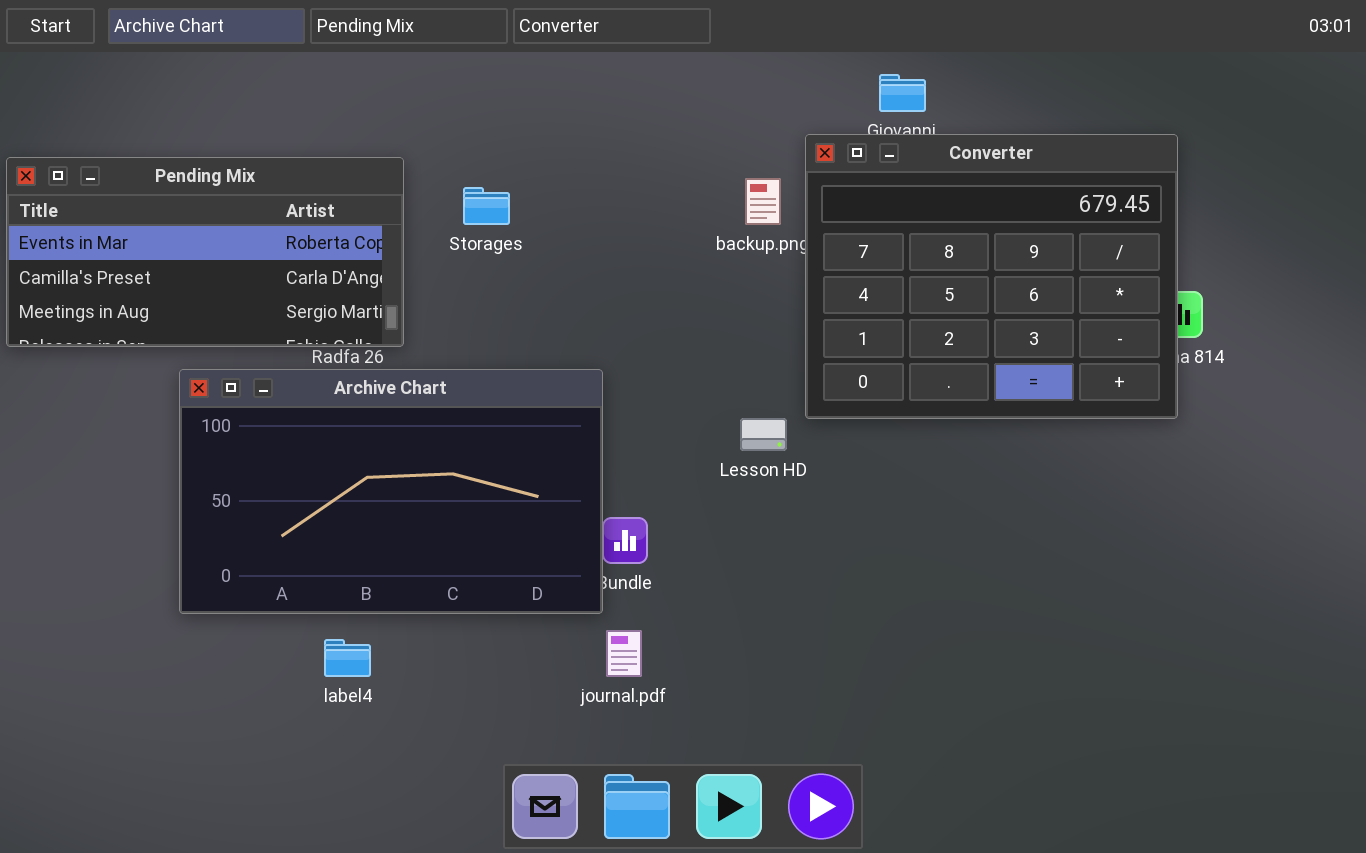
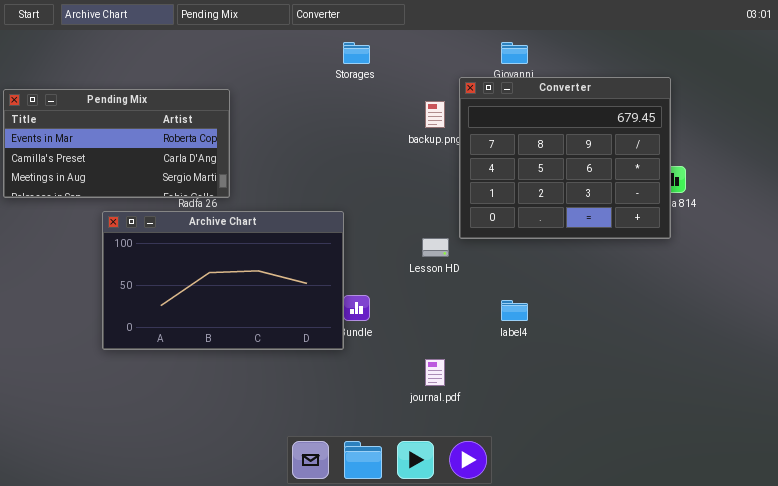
Storages: [463,187,510,225] -> [343,42,370,64], moved
journal.pdf: [606,630,642,677] -> [425,359,445,386], moved
label4: [324,639,371,677] -> [501,300,528,321], moved

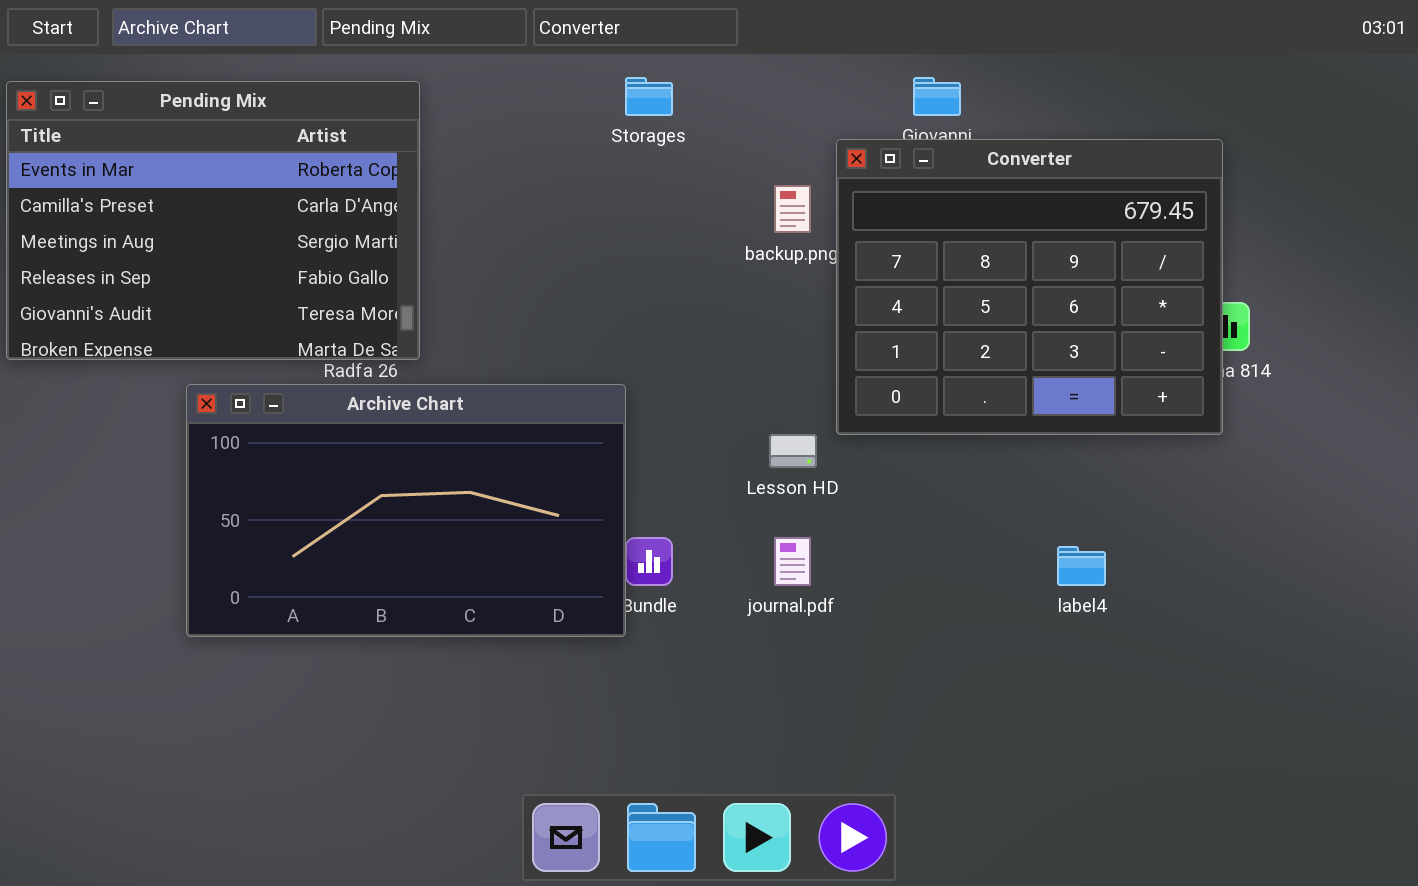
Pending Mix: [3,89,230,198] -> [6,81,420,360], resized
label4: [501,300,528,321] -> [1057,546,1106,586], moved
journal.pdf: [425,359,445,386] -> [774,537,811,586], moved

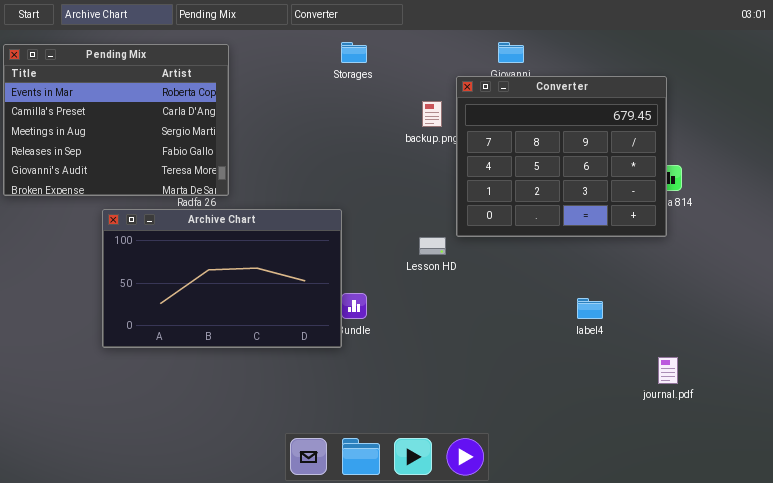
journal.pdf: [774,537,811,586] -> [658,357,678,384], moved

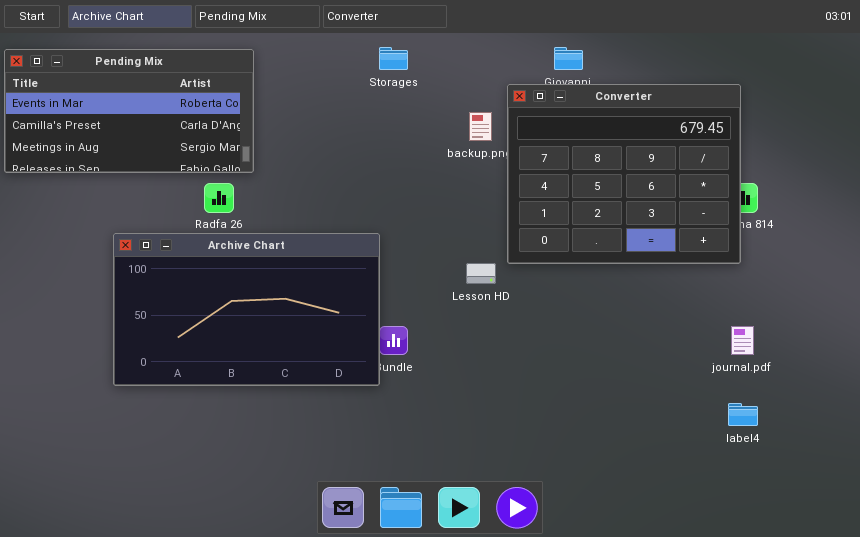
Pending Mix: [3,44,229,196] -> [4,49,254,173], resized
label4: [577,298,603,319] -> [728,403,758,426], moved
journal.pdf: [658,357,678,384] -> [731,326,754,355], moved

